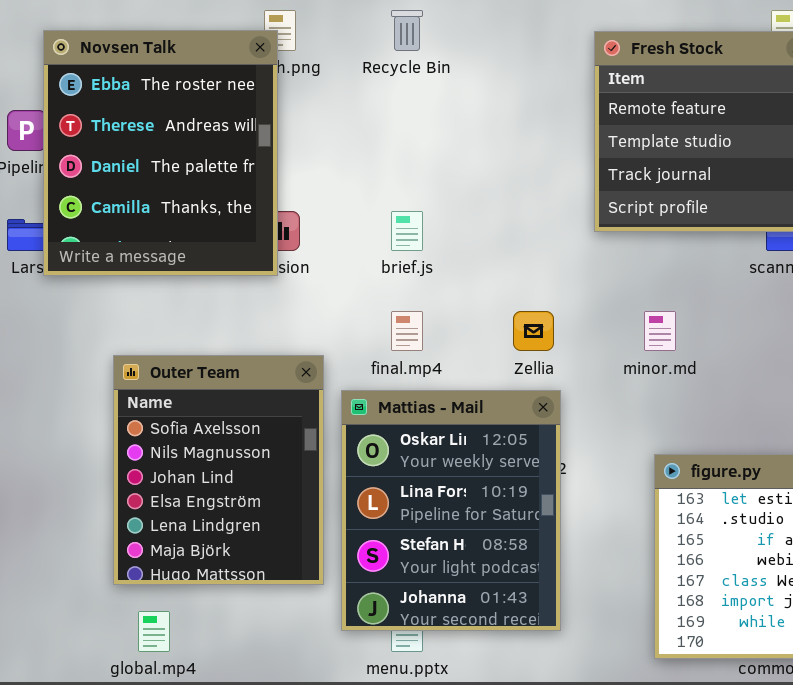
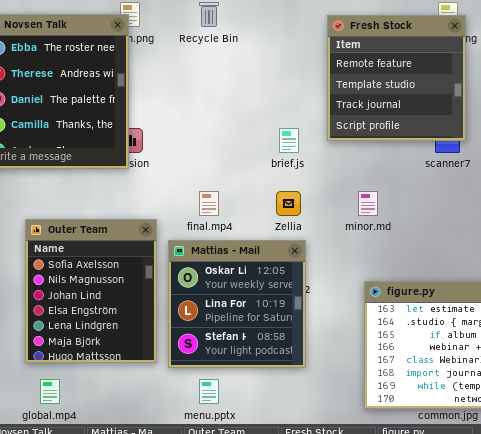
brief.js: [391,211,423,251] -> [279,128,299,153], moved
Mattias - Mail: [341,390,561,631] -> [168,240,306,368], resized

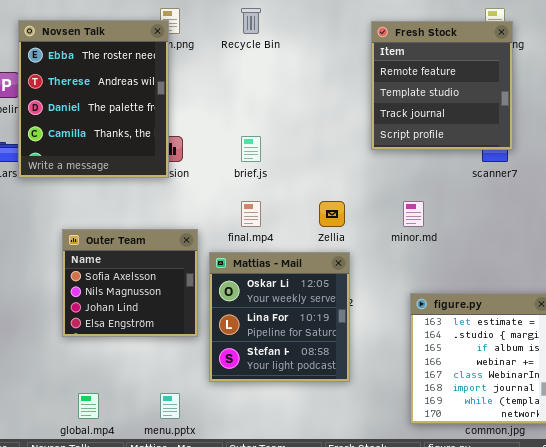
brief.js: [279,128,299,153] -> [241,136,261,162], moved
Outer Team: [25,219,157,363] -> [62,229,198,337], resized
menu.pptx: [199,379,219,404] -> [160,393,180,419], moved

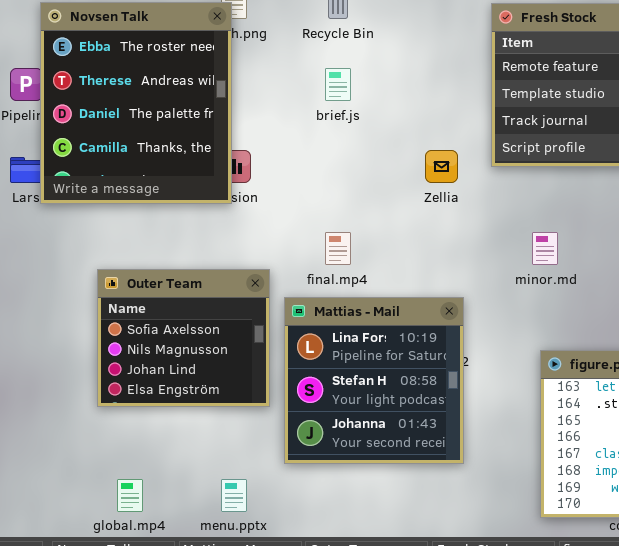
brief.js: [241,136,261,162] -> [325,68,351,101], moved
Zellia: [319,201,345,227] -> [425,150,458,183], moved
Mattias - Mail: [209,252,350,382] -> [284,297,464,464], scrolled down 1 row

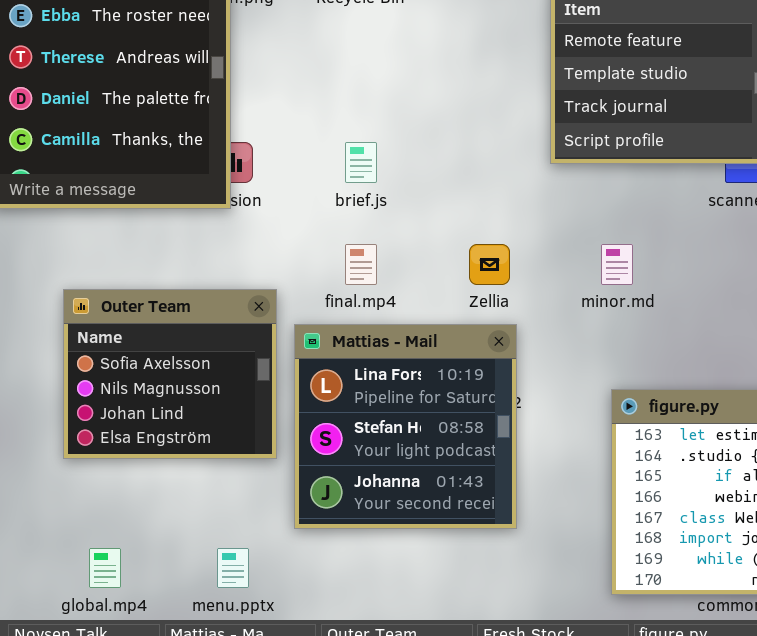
brief.js: [325,68,351,101] -> [345,142,377,183], moved
Zellia: [425,150,458,183] -> [469,244,510,285], moved

